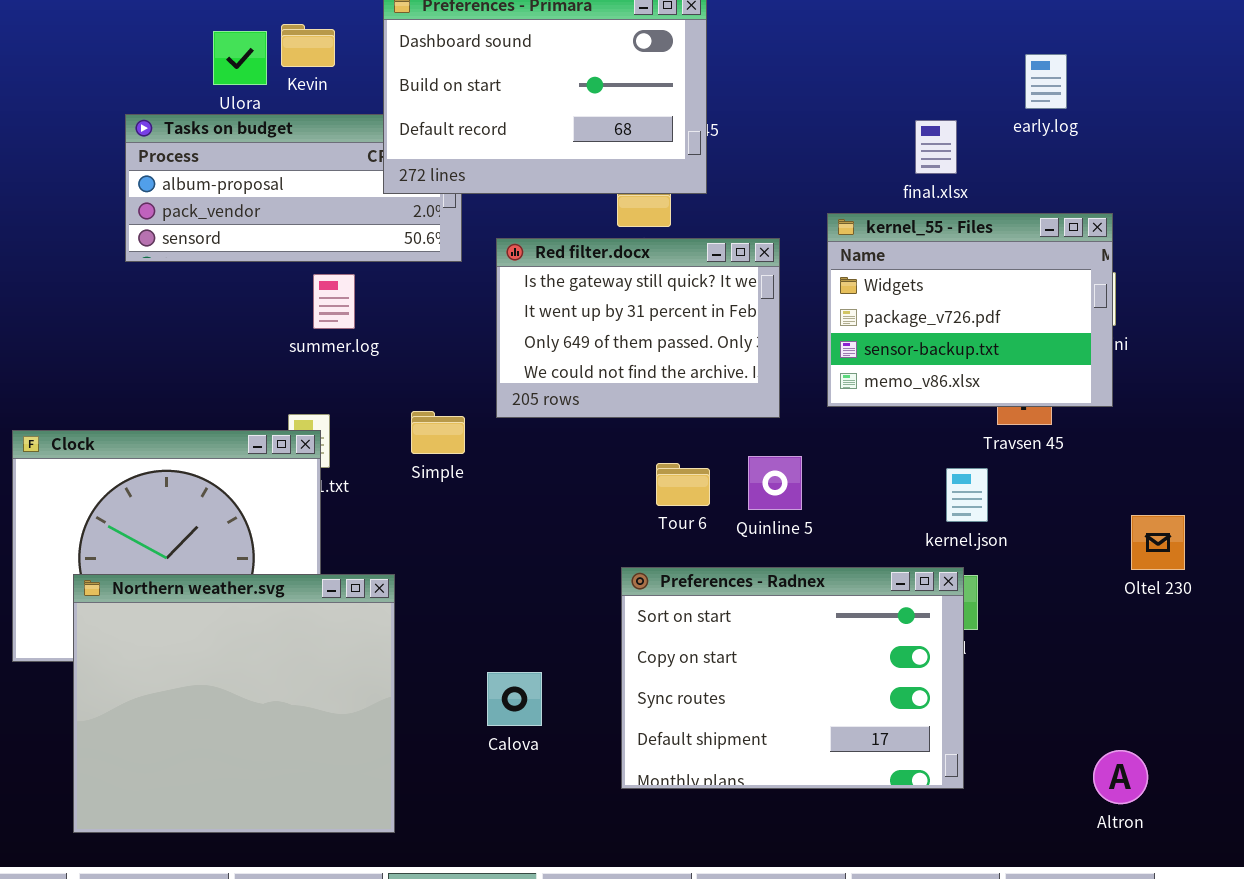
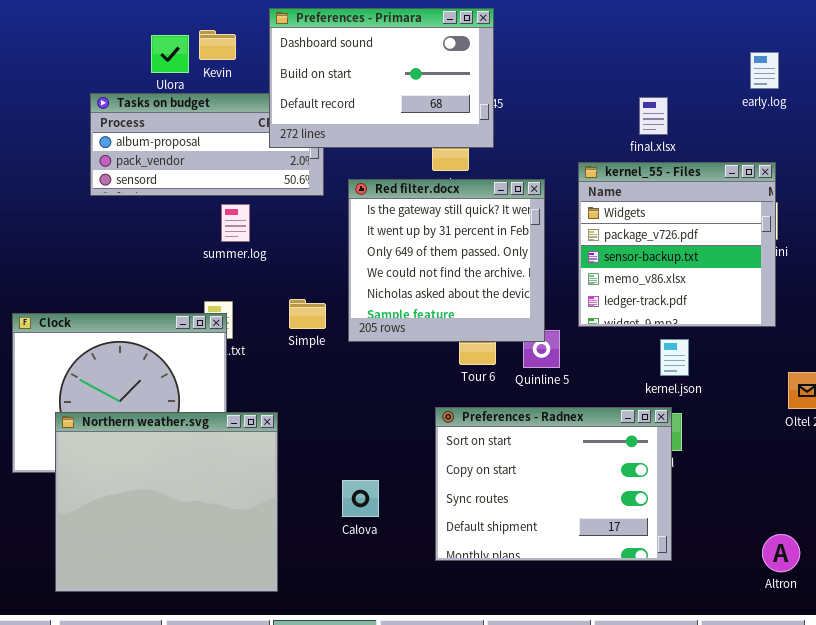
early.log: [1025,54,1067,109] -> [750,52,779,89], moved
kernel_55 - Files: [827,213,1113,407] -> [578,162,776,327], resized
Red filter.docx: [496,238,780,418] -> [348,179,545,342], resized

